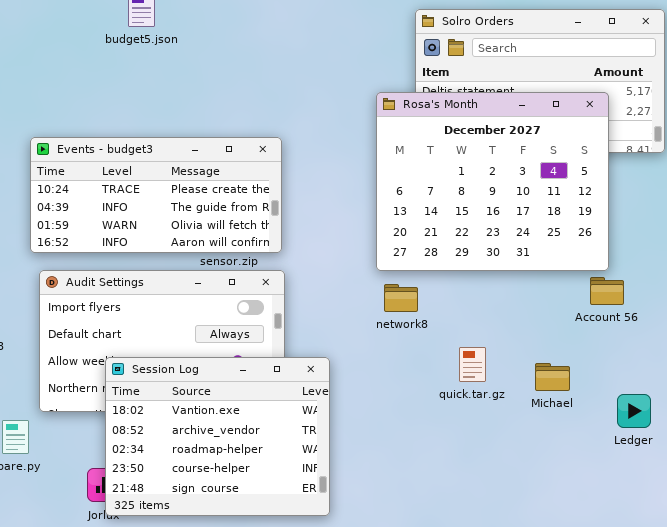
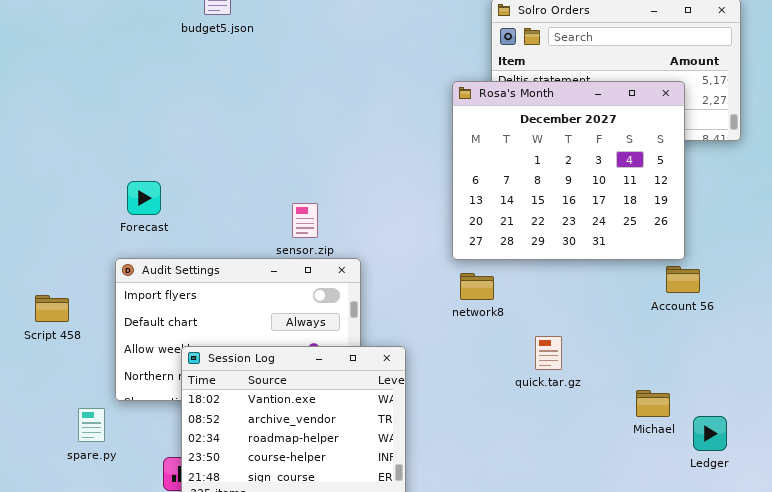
Events - budget3: [30,137,282,253] -> none, closed
Michael: [535,363,570,391] -> [636,390,670,417], moved
Ledger: [617,394,651,428] -> [693,416,727,451], moved

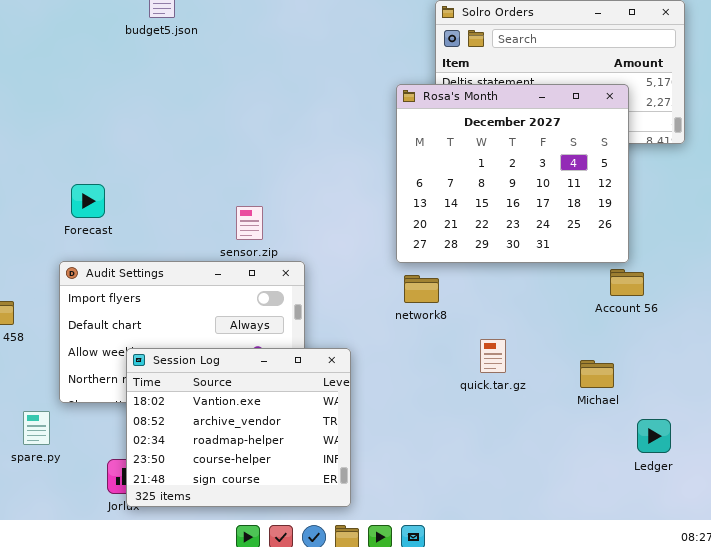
Michael: [636,390,670,417] -> [580,360,614,388], moved

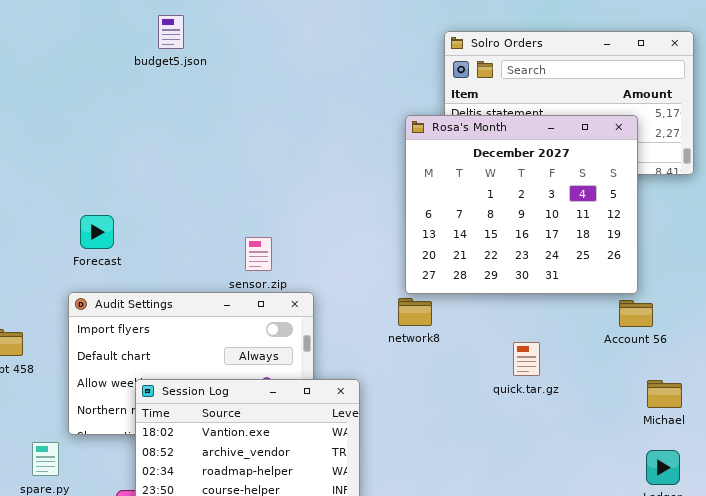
network8: [404,275,439,303] -> [398,298,432,326], moved
quick.tar.gz: [480,339,506,373] -> [513,342,540,376], moved
Michael: [580,360,614,388] -> [647,380,682,408], moved

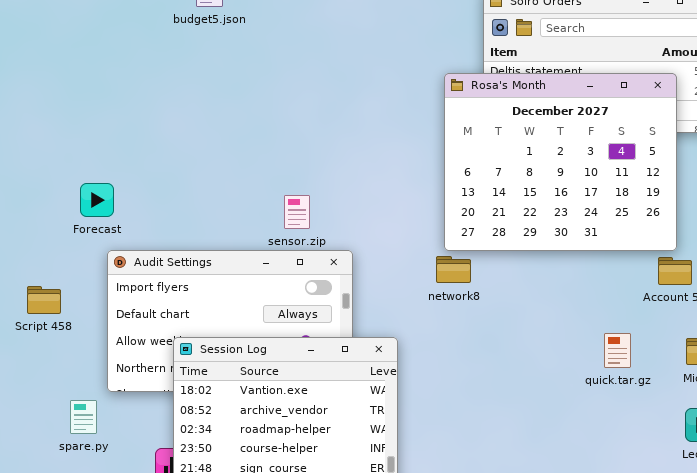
Forecast: [80,215,114,249] -> [80,183,114,217], moved
quick.tar.gz: [513,342,540,376] -> [604,333,631,368], moved

